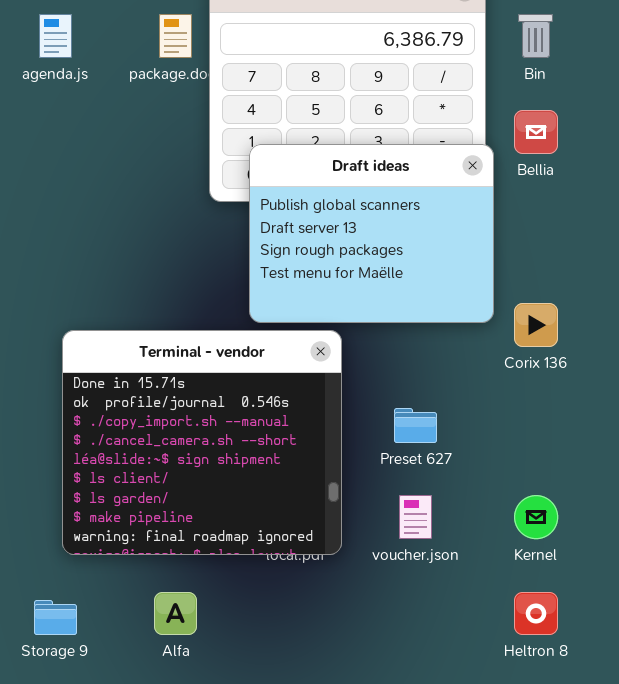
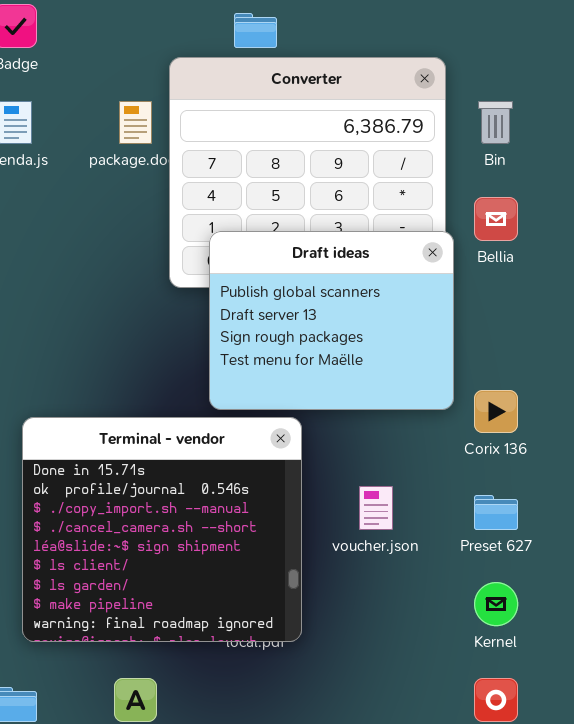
Preset 627: [394,408,437,443] -> [474,495,518,530], moved
voucher.json: [399,495,432,539] -> [359,486,393,530], moved

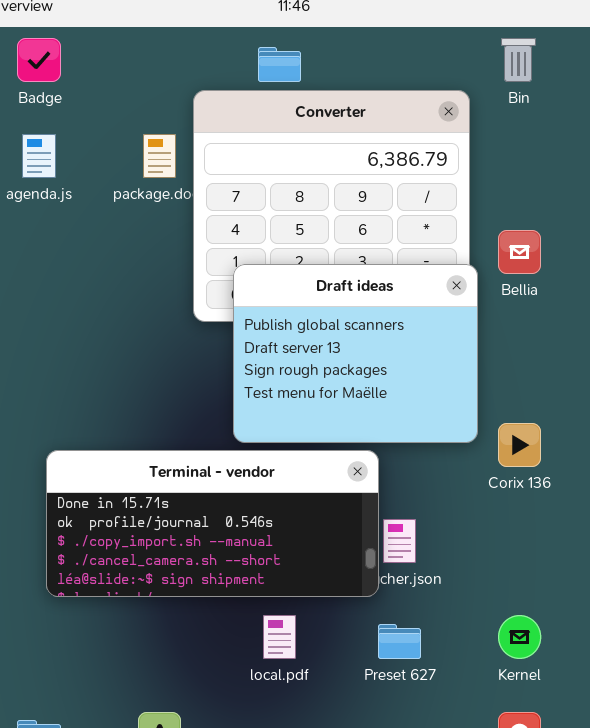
Bin: [478,101,513,144] -> [501,38,536,82], moved
Terminal - vendor: [22,417,302,642] -> [46,450,379,597], resized
Preset 627: [474,495,518,530] -> [378,624,421,659], moved

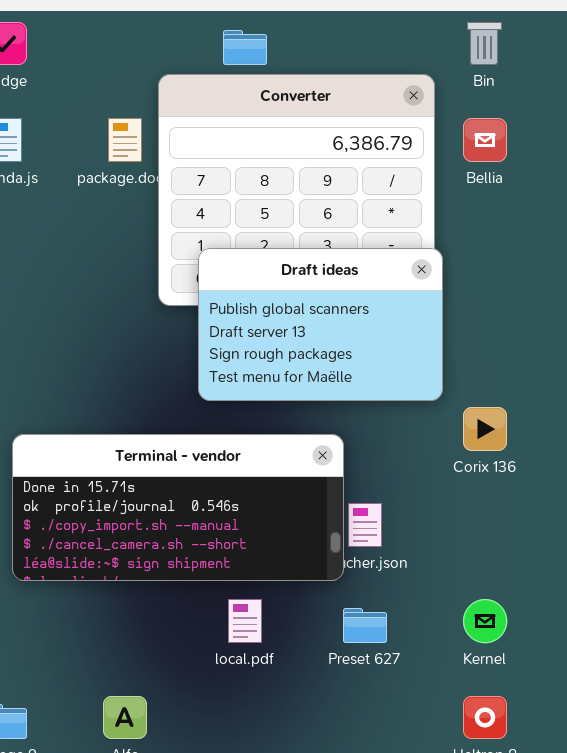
Bellia: [498,230,541,274] -> [463,118,507,162], moved
Draft ideas: [233,264,478,443] -> [198,248,443,401], resized

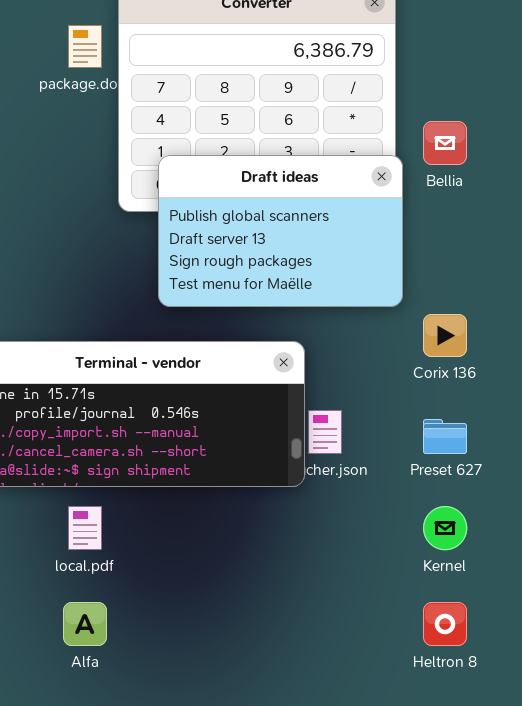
Bellia: [463,118,507,162] -> [423,121,467,165], moved
local.pdf: [228,599,262,643] -> [68,506,102,550], moved
Preset 627: [343,608,387,643] -> [423,419,467,454], moved

